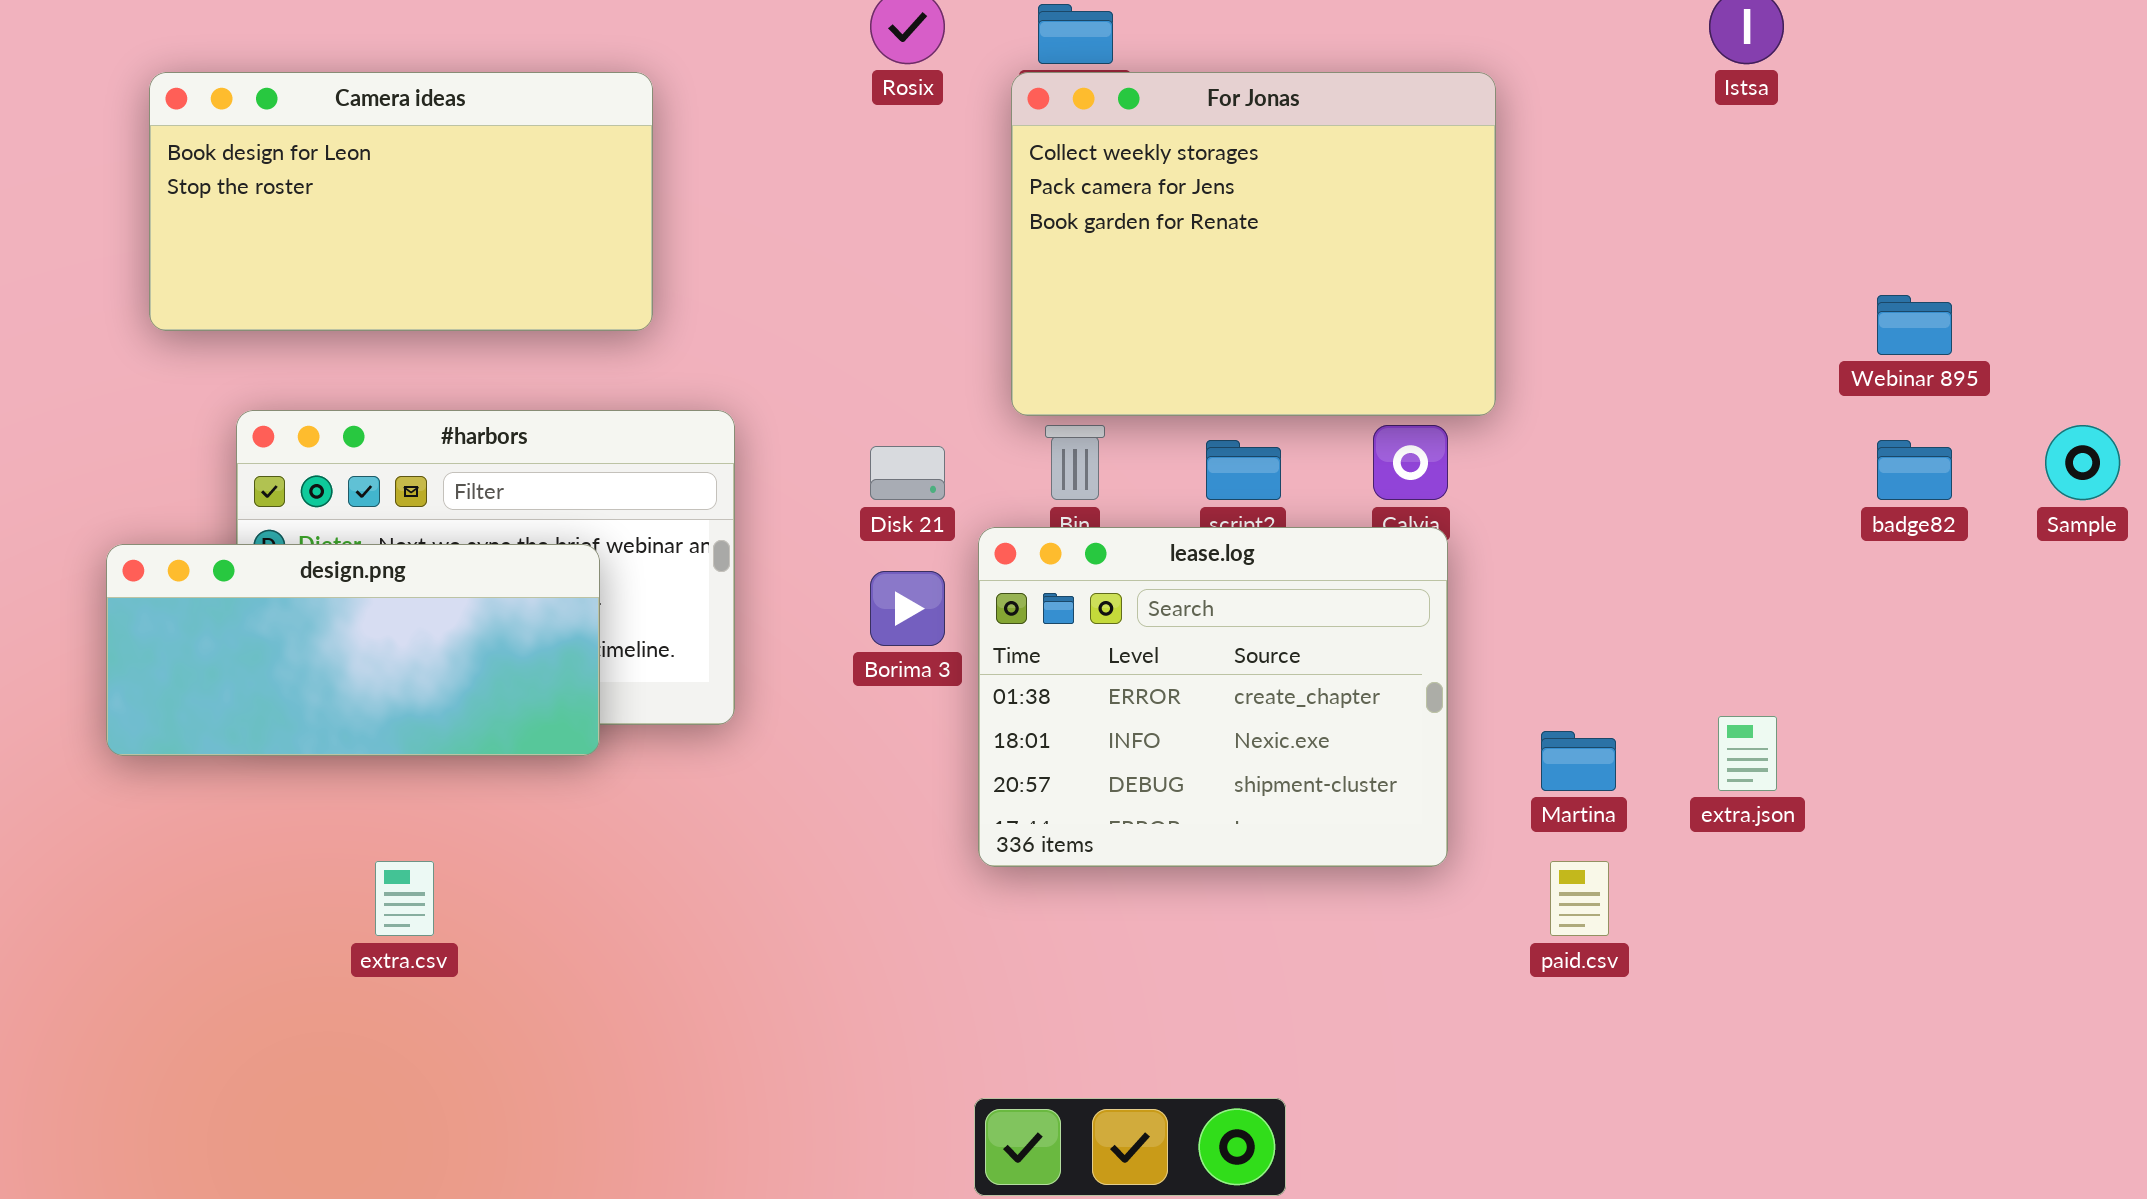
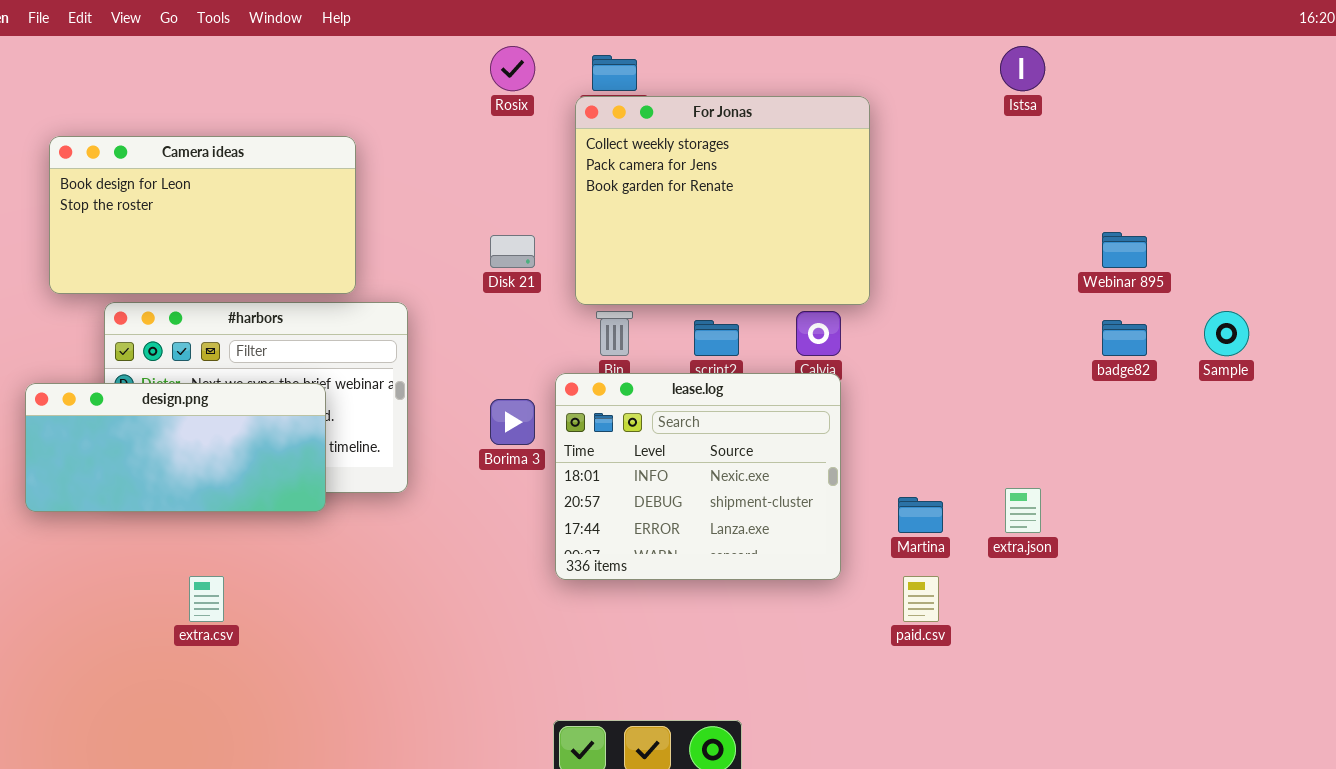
Camera ideas: [149,72,653,331] -> [49,136,356,294], moved
Disk 21: [870,446,945,500] -> [490,235,535,268], moved
lease.log: [978,527,1448,867] -> [555,373,841,580], scrolled down 1 row

